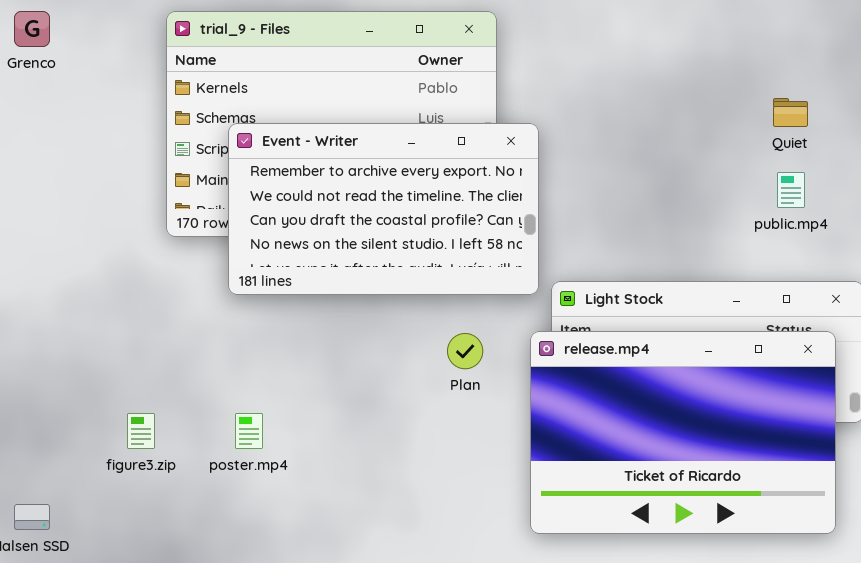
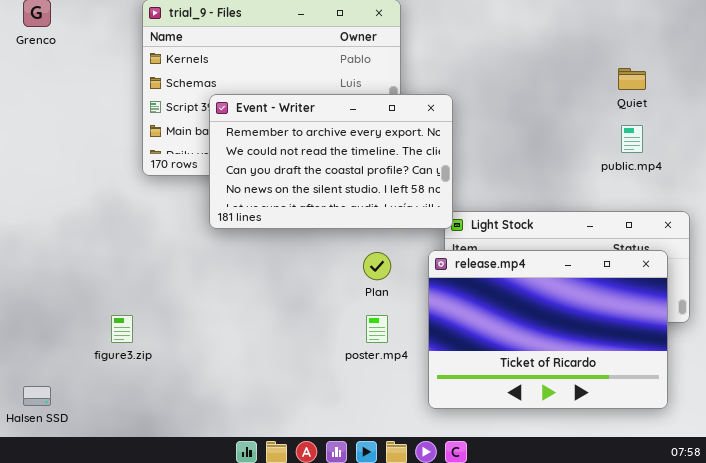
Event - Writer: [228,123,539,295] -> [209,94,453,229], moved
poster.mp4: [235,413,263,449] -> [366,315,388,343], moved

